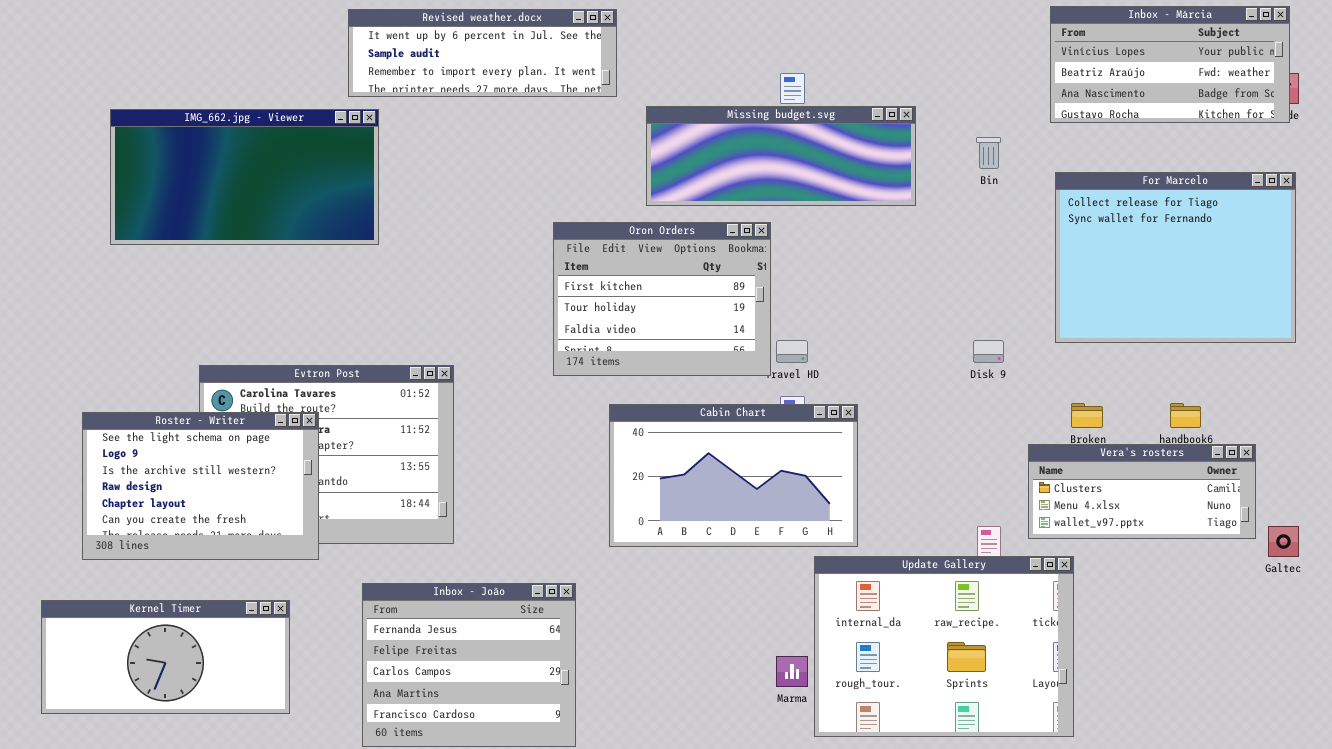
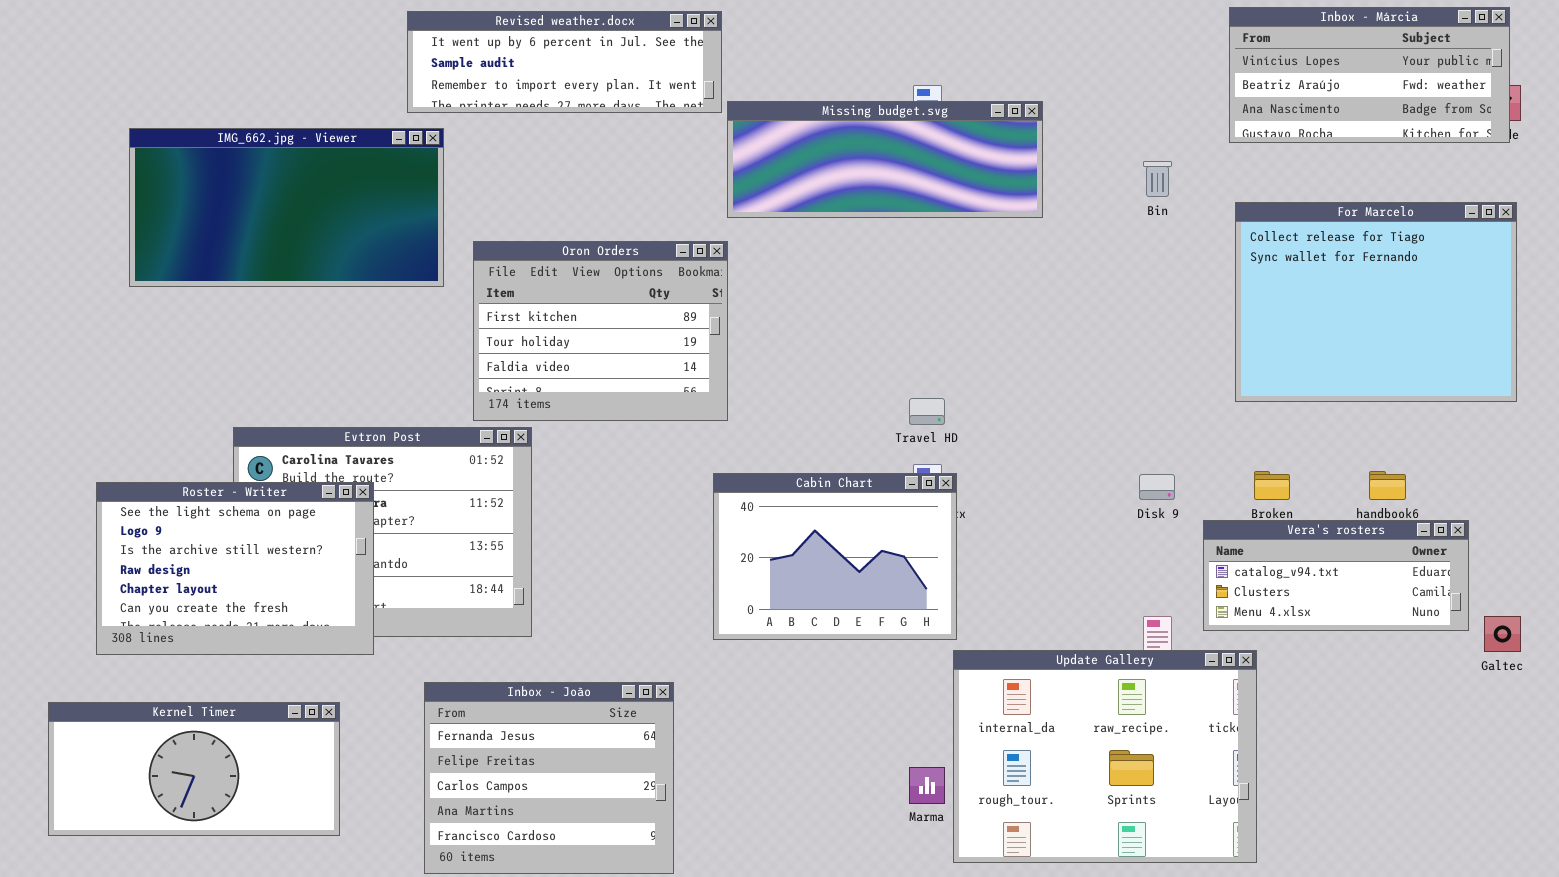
Missing budget.svg: [646,106,916,206] -> [727,101,1043,218], moved
Oron Orders: [553,222,771,376] -> [473,241,728,421], moved
Disk 9: [973,340,1004,363] -> [1139,474,1175,500], moved
Cabin Chart: [609,404,858,547] -> [713,473,957,640], resized
Vera's rosters: [1028,444,1256,539] -> [1203,520,1469,631], scrolled up 1 row

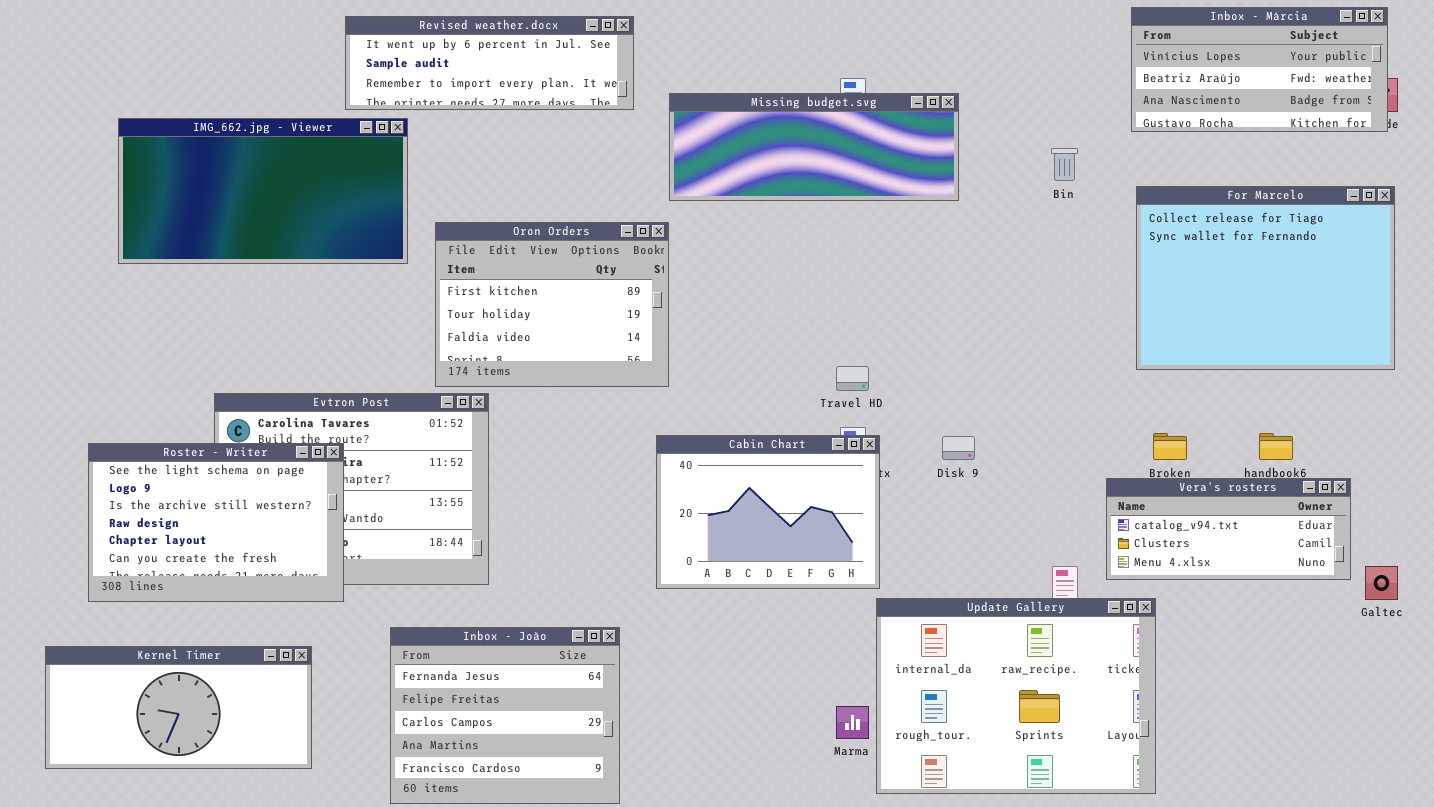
Revised weather.docx: [407,11,722,113] -> [345,16,634,110], moved
Disk 9: [1139,474,1175,500] -> [942,436,975,460], moved

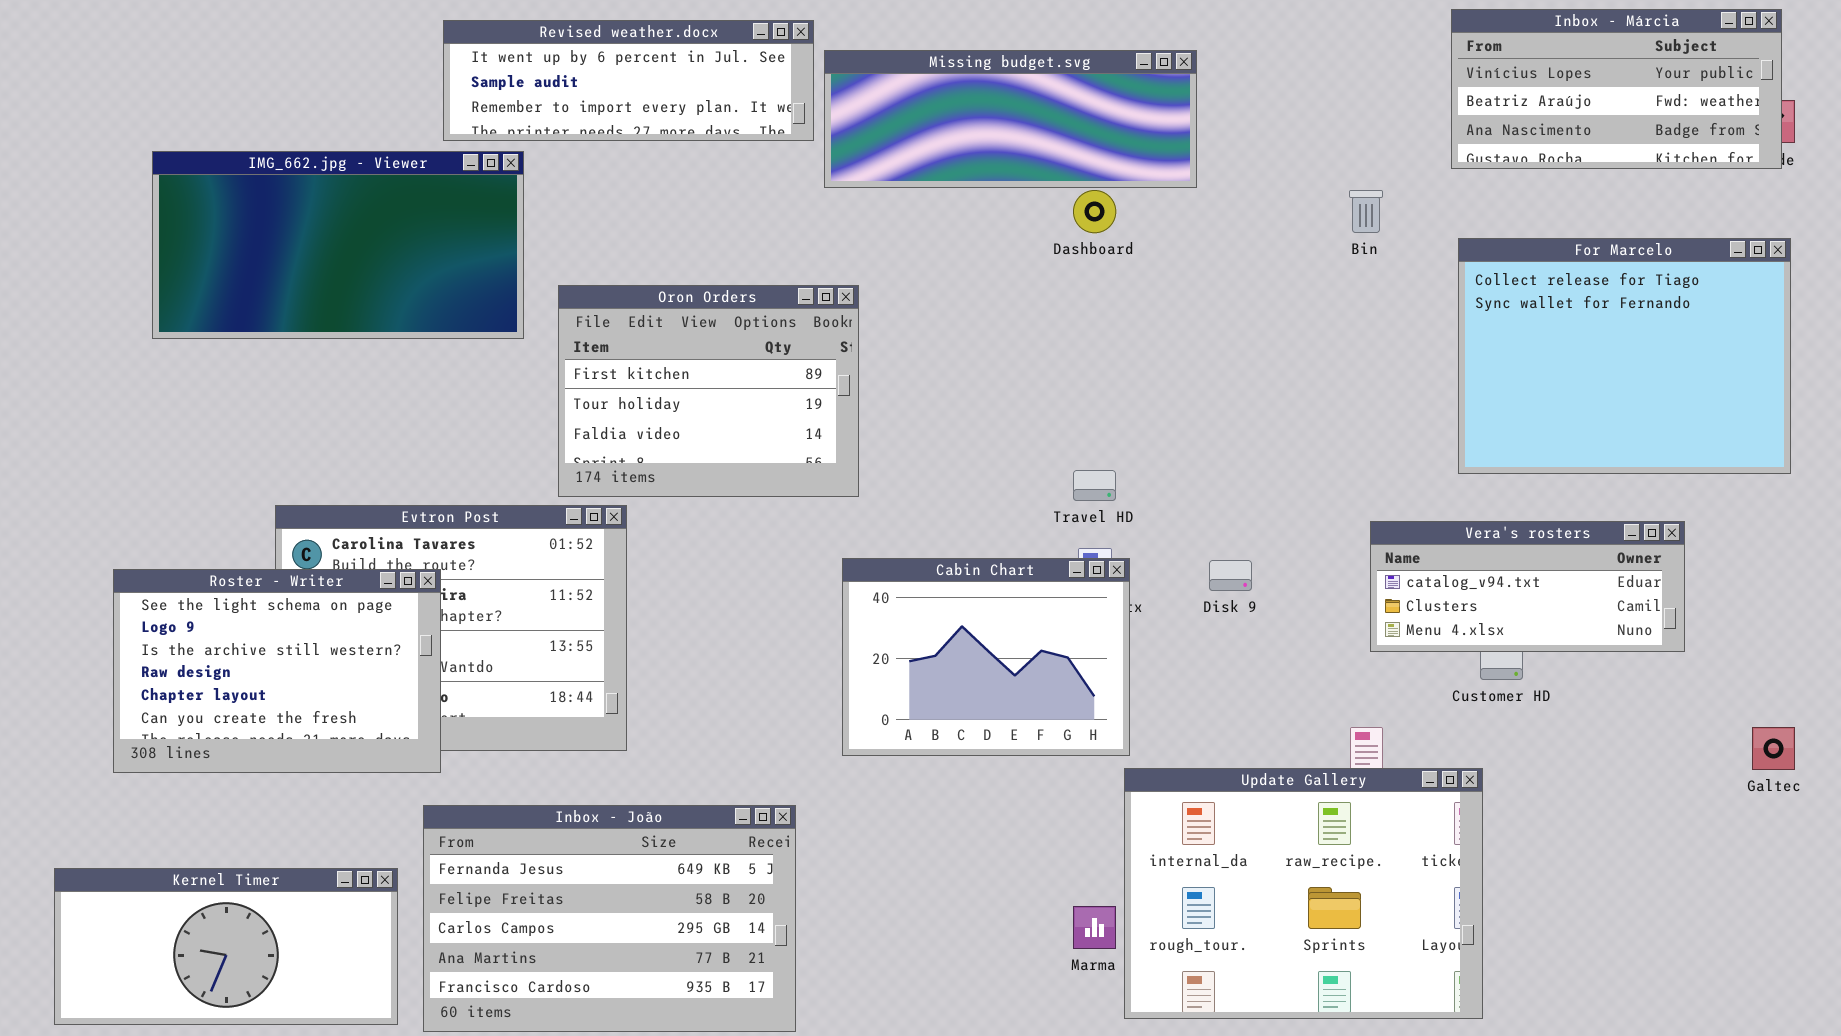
Missing budget.svg: [669,93,959,201] -> [824,50,1197,188], moved
Vera's rosters: [1106,478,1351,580] -> [1370,521,1685,652], moved
Inbox - João: [390,627,620,804] -> [423,805,796,1032], resized
Kernel Timer: [45,646,312,769] -> [54,868,398,1025], moved

